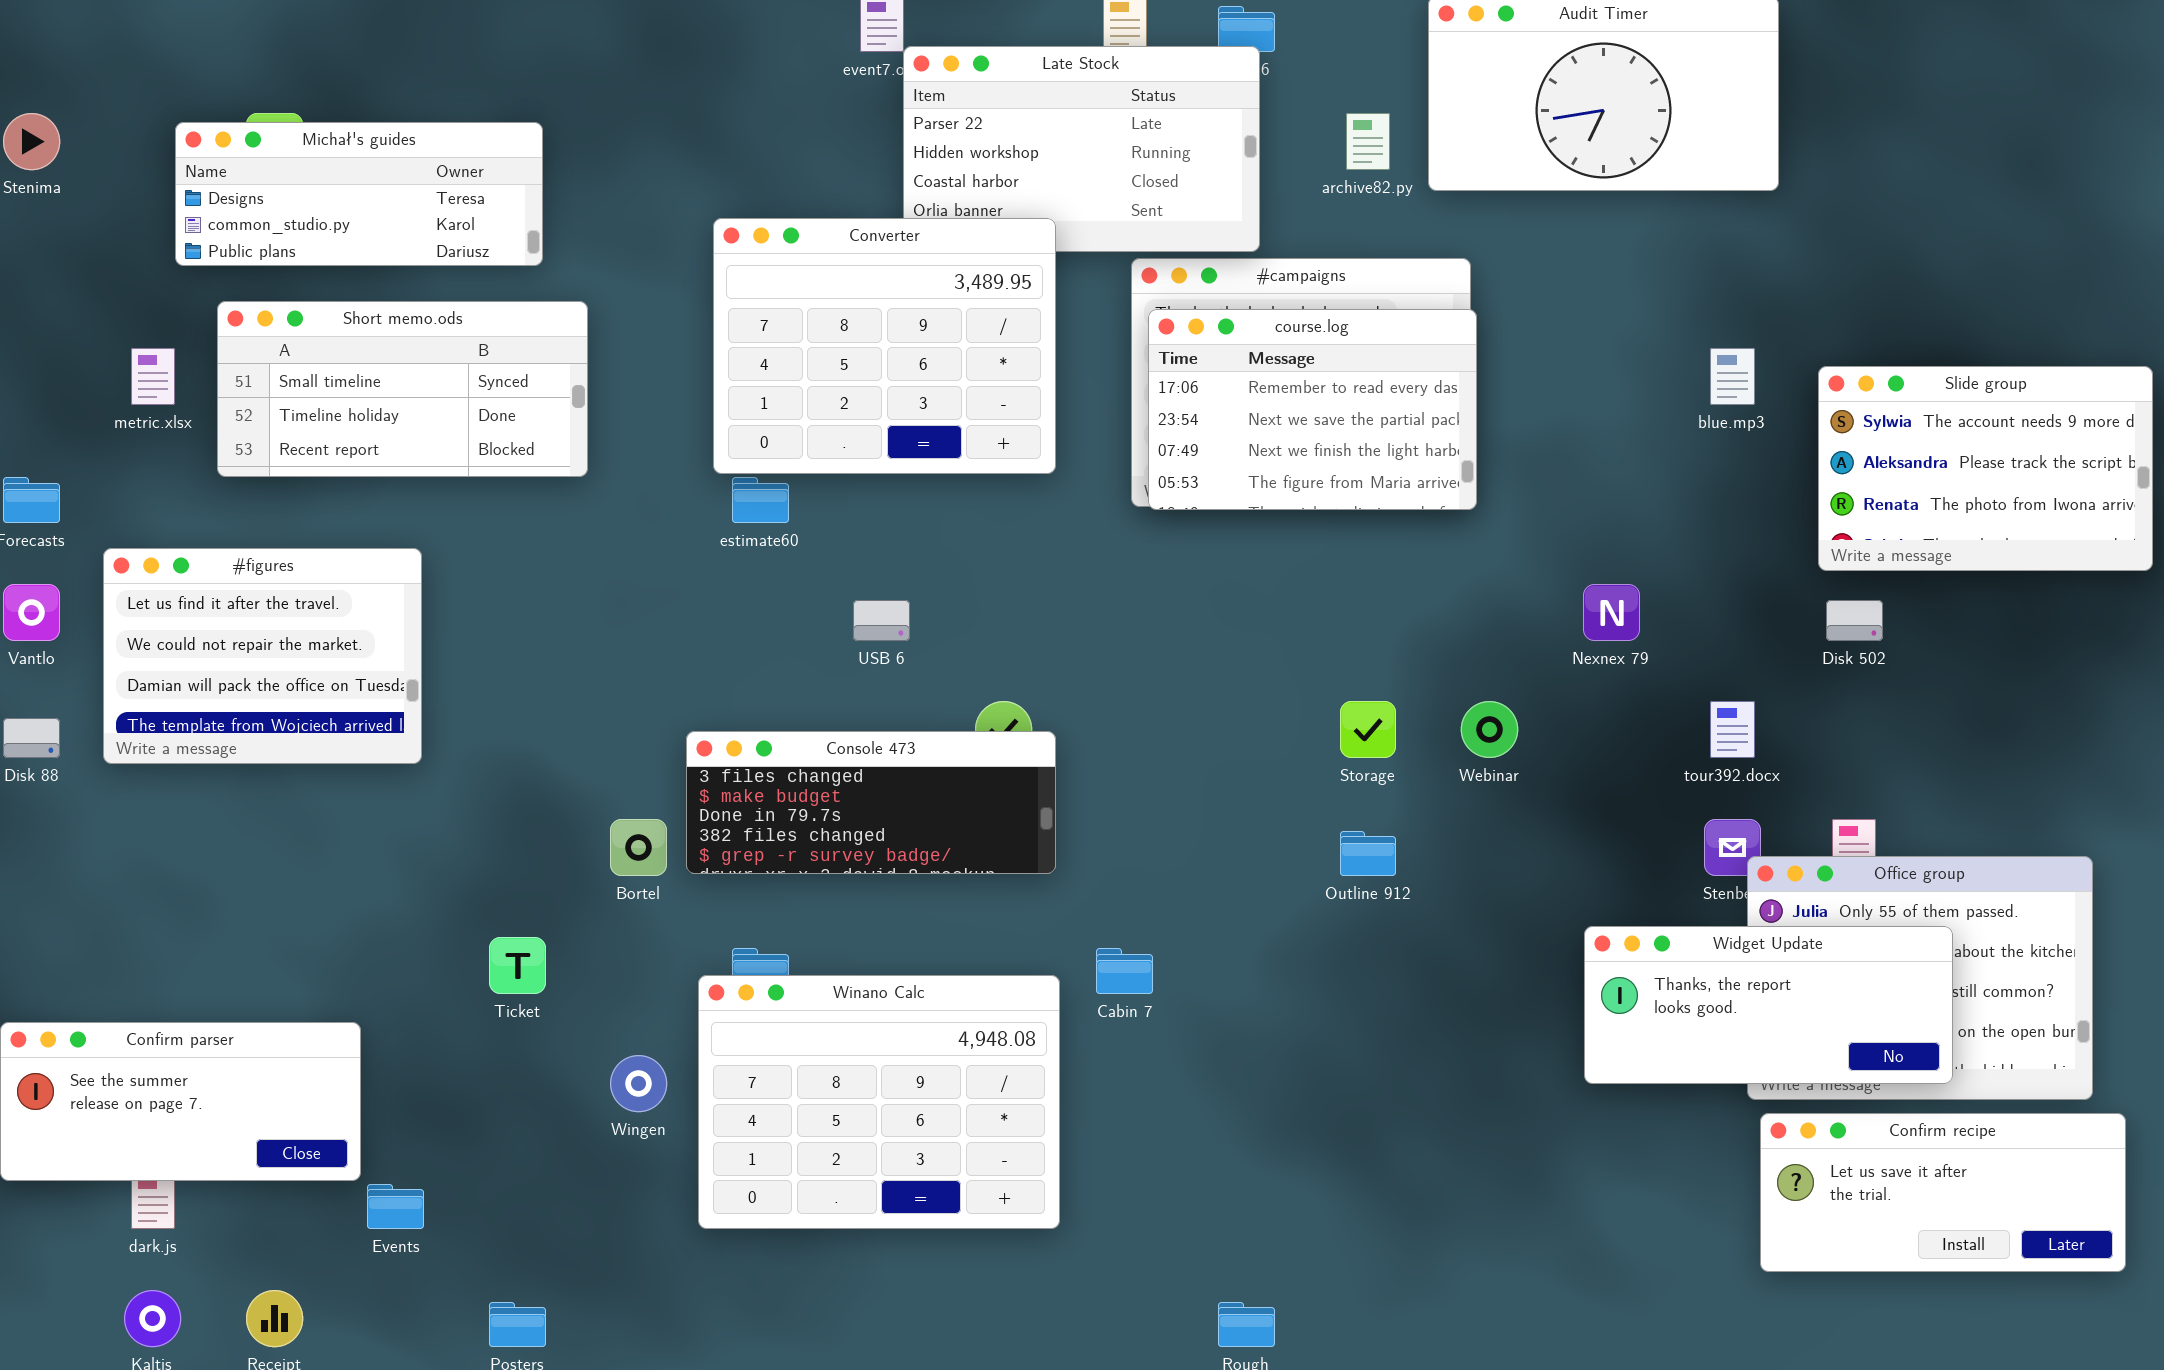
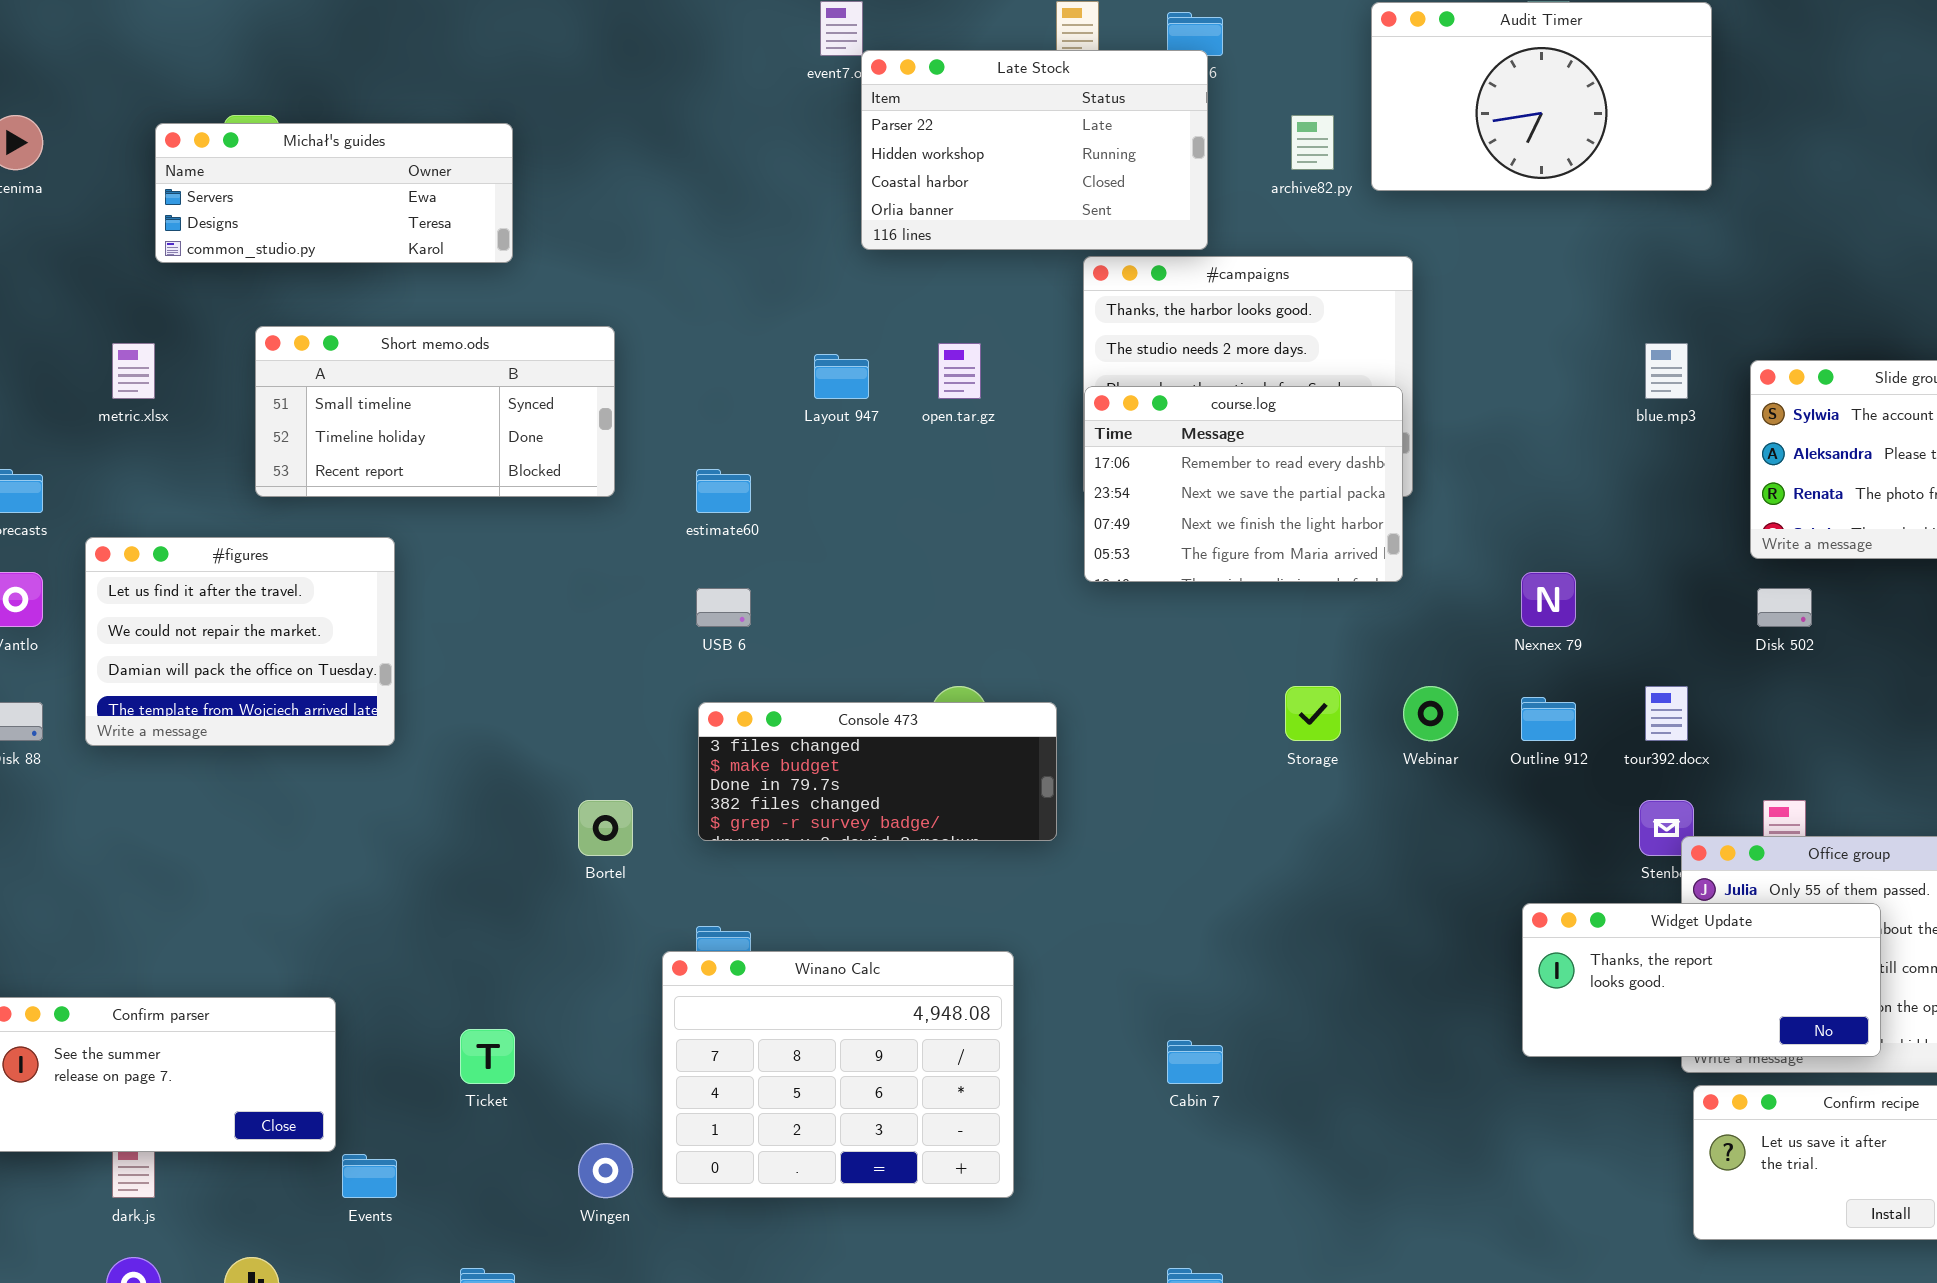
Michał's guides: [175,122,543,266] -> [155,123,513,263], scrolled up 1 row
Converter: [713,218,1056,474] -> none, closed
Short memo.ods: [217,301,588,477] -> [255,326,615,497], moved
course.log: [1148,309,1477,510] -> [1084,386,1403,582], moved
USB 6: [853,600,910,641] -> [696,588,751,627], moved
Console 473: [686,731,1056,874] -> [698,702,1057,841], moved
Outline 912: [1340,831,1396,876] -> [1521,697,1576,741], moved
Ticket: [489,937,546,994] -> [460,1029,515,1084], moved
Cabin 7: [1096,948,1153,994] -> [1167,1040,1223,1084], moved
Wingen: [610,1055,667,1112] -> [578,1143,633,1198], moved

